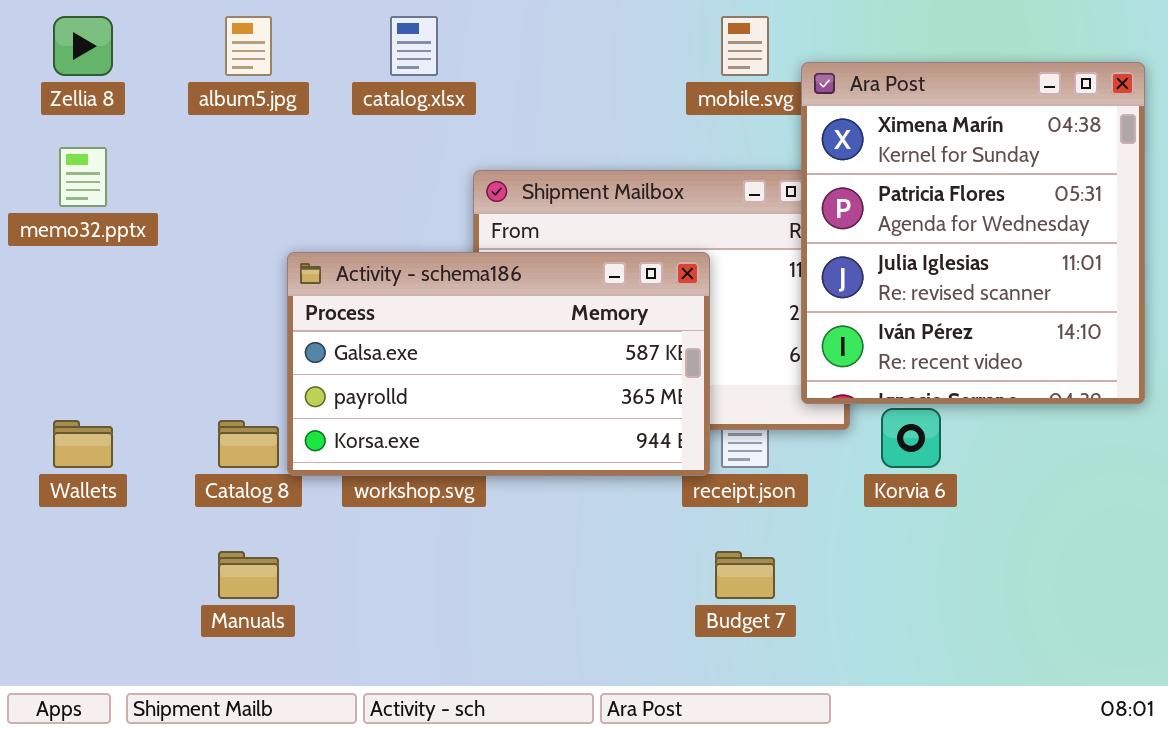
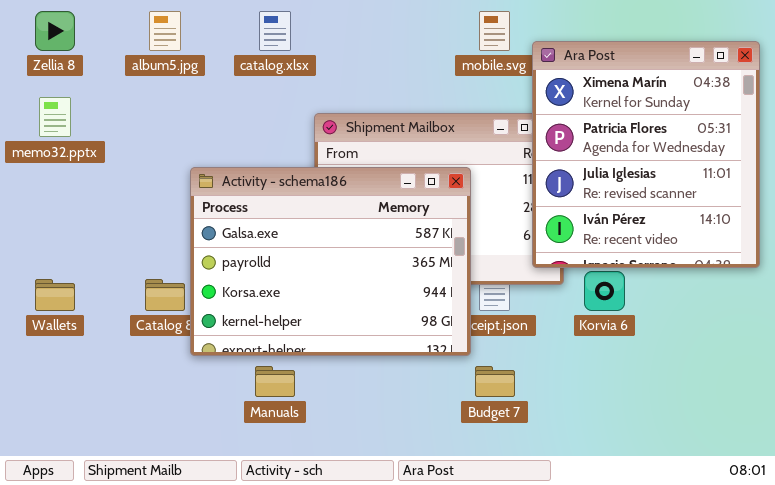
Activity - schema186: [287,252,710,476] -> [190,167,471,356], resized
Manuals: [218,551,279,599] -> [255,366,295,397], moved

